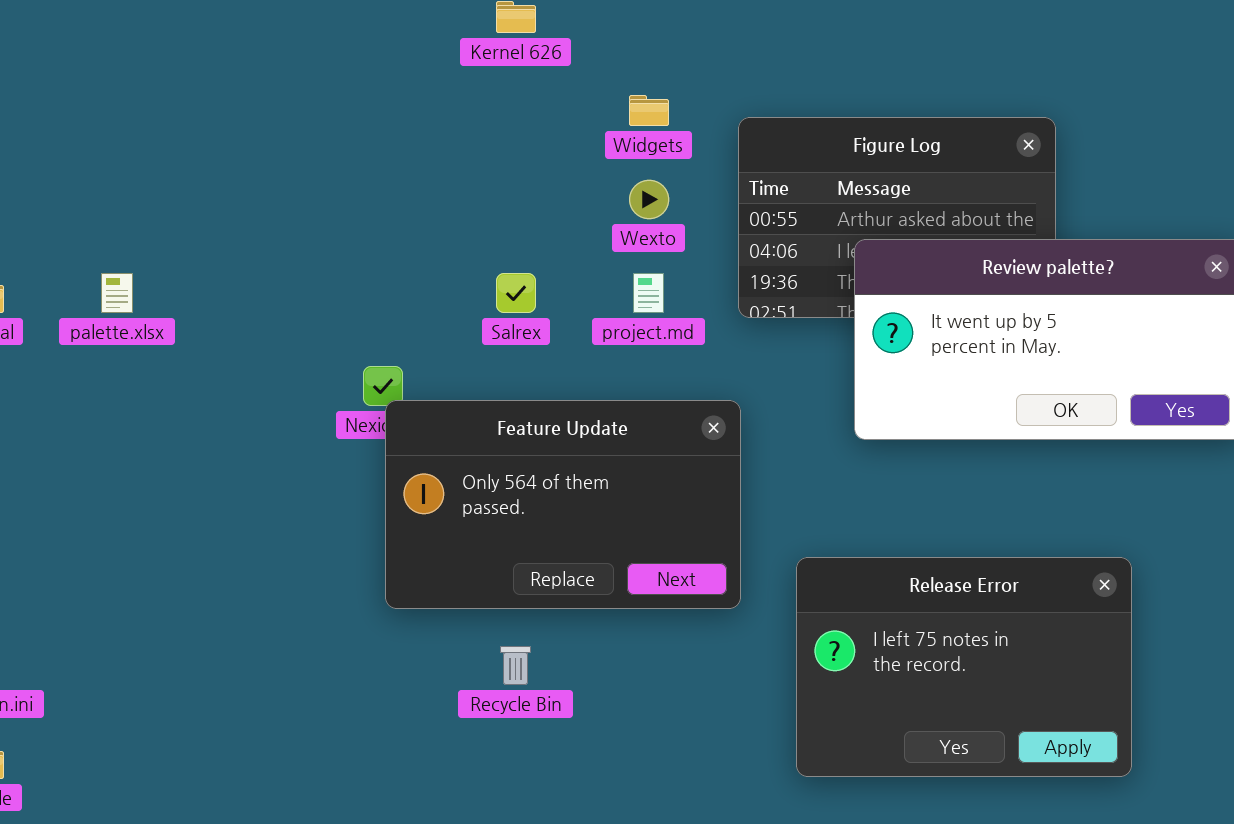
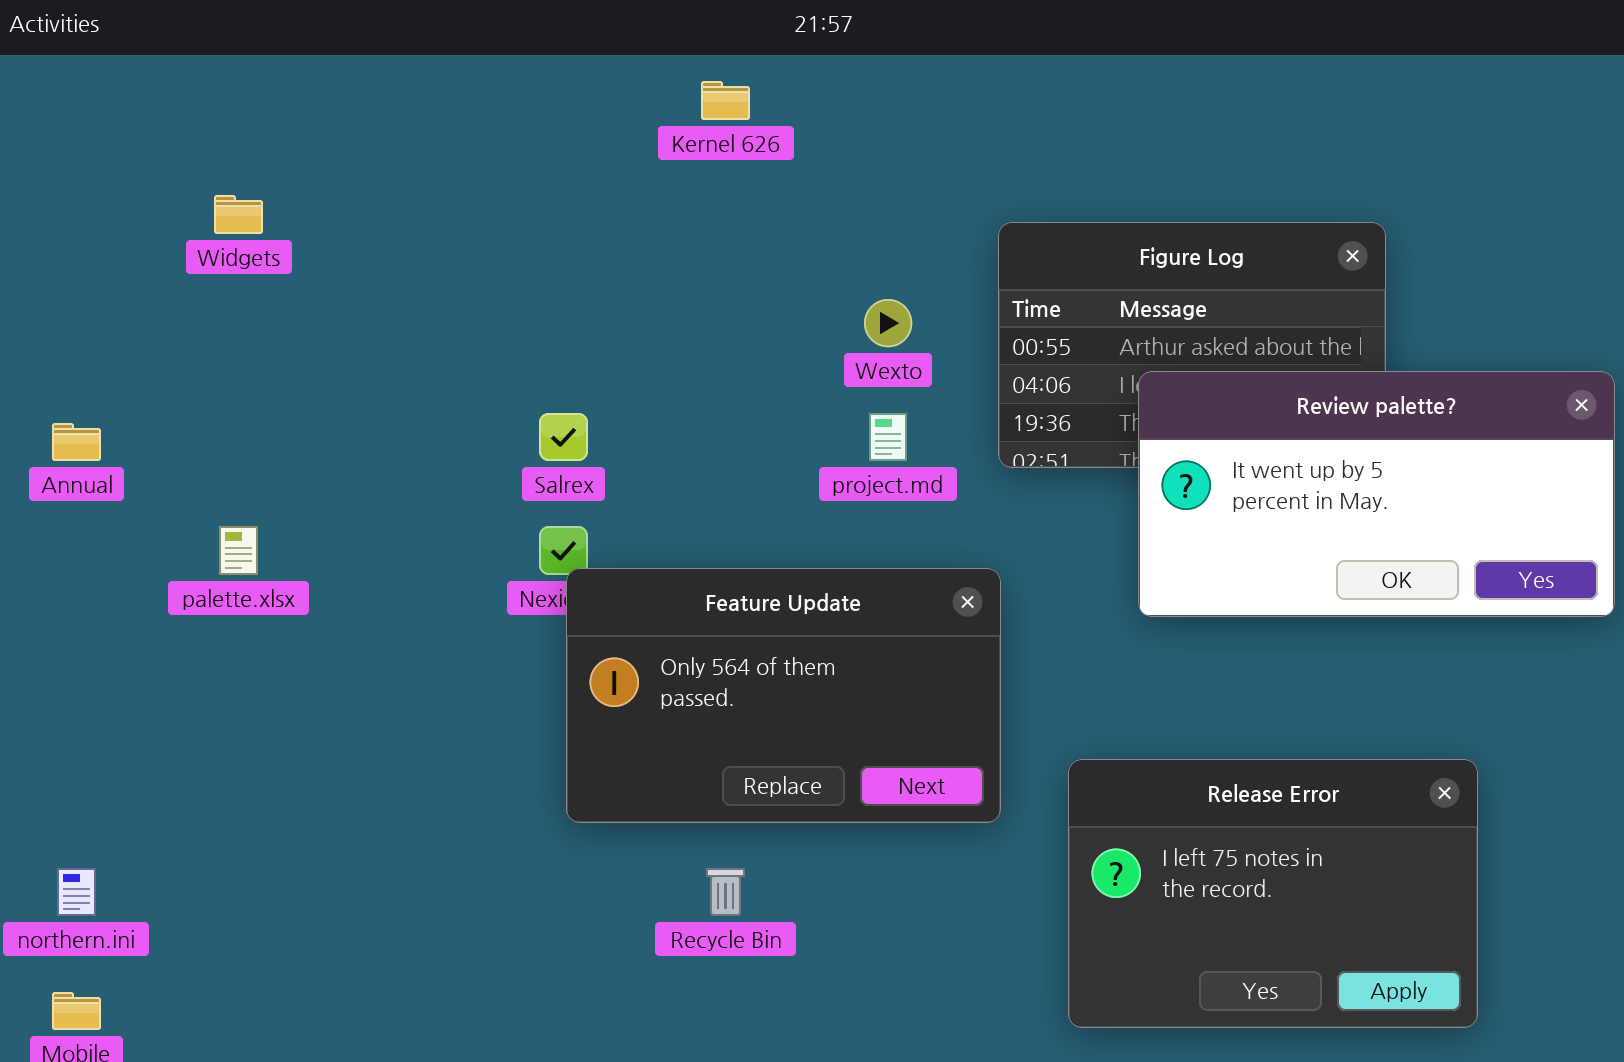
Widgets: [629,95,669,126] -> [214,195,263,234], moved
palette.xlsx: [101,273,133,313] -> [219,526,258,575], moved
Salrex: [496,273,536,313] -> [539,413,588,461], moved

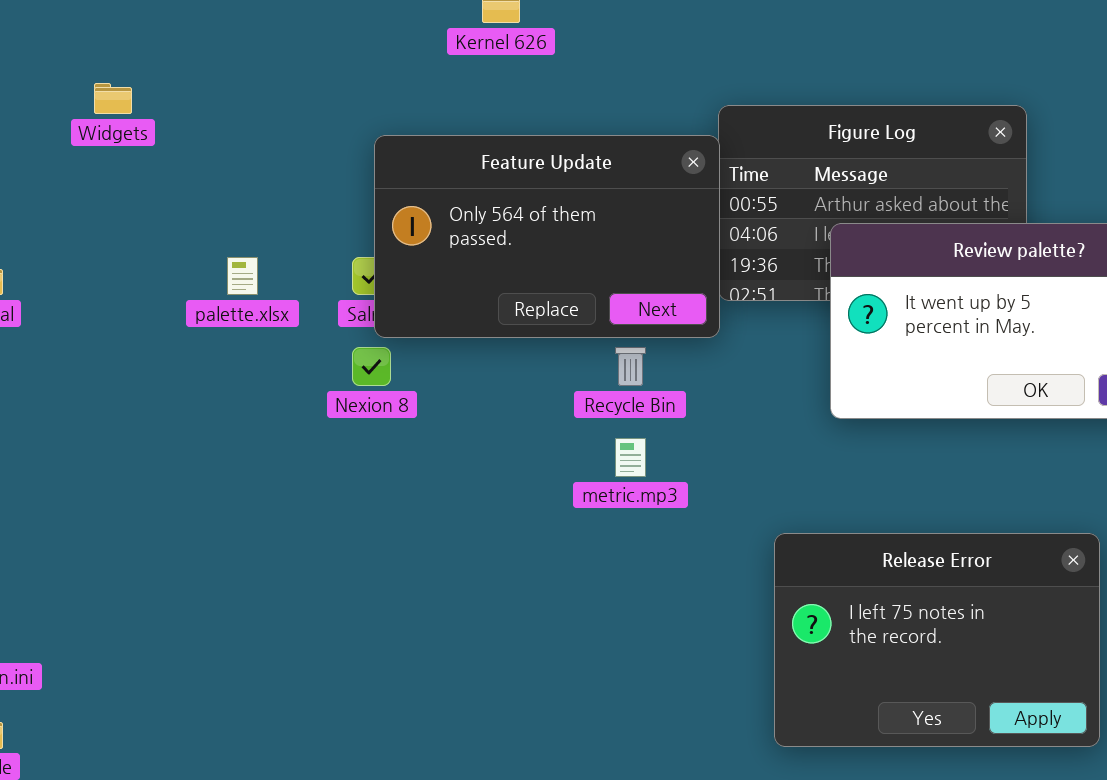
palette.xlsx: [219,526,258,575] -> [227,257,258,295], moved
Feature Update: [566,568,1001,823] -> [374,135,720,338], moved
Recycle Bin: [706,868,745,916] -> [615,347,646,386], moved

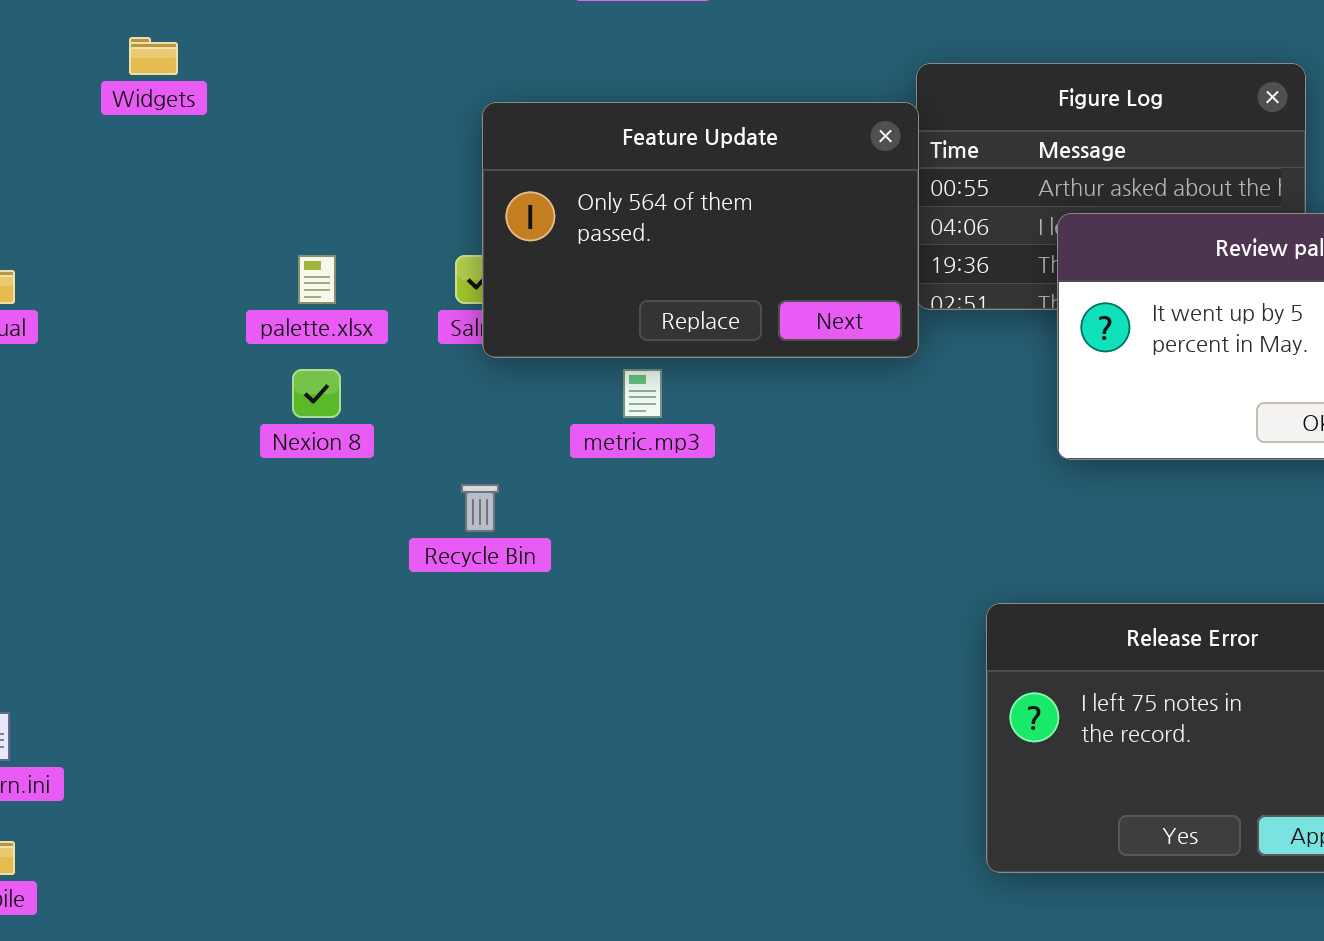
Nexion 8: [352,347,391,386] -> [292,369,341,418], moved
Recycle Bin: [615,347,646,386] -> [461,484,499,532], moved
metric.mp3: [615,438,646,477] -> [623,369,662,418], moved

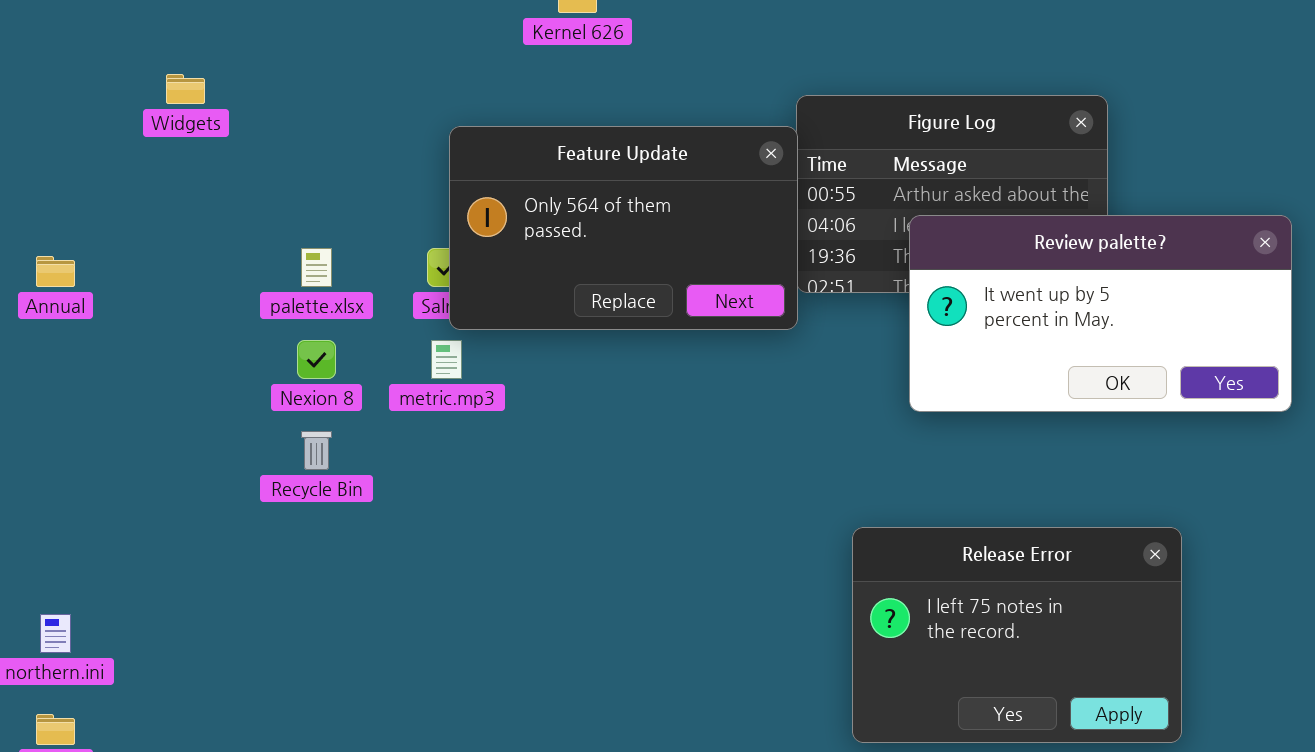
metric.mp3: [623,369,662,418] -> [431,340,462,379], moved
Recycle Bin: [461,484,499,532] -> [301,431,332,470], moved

